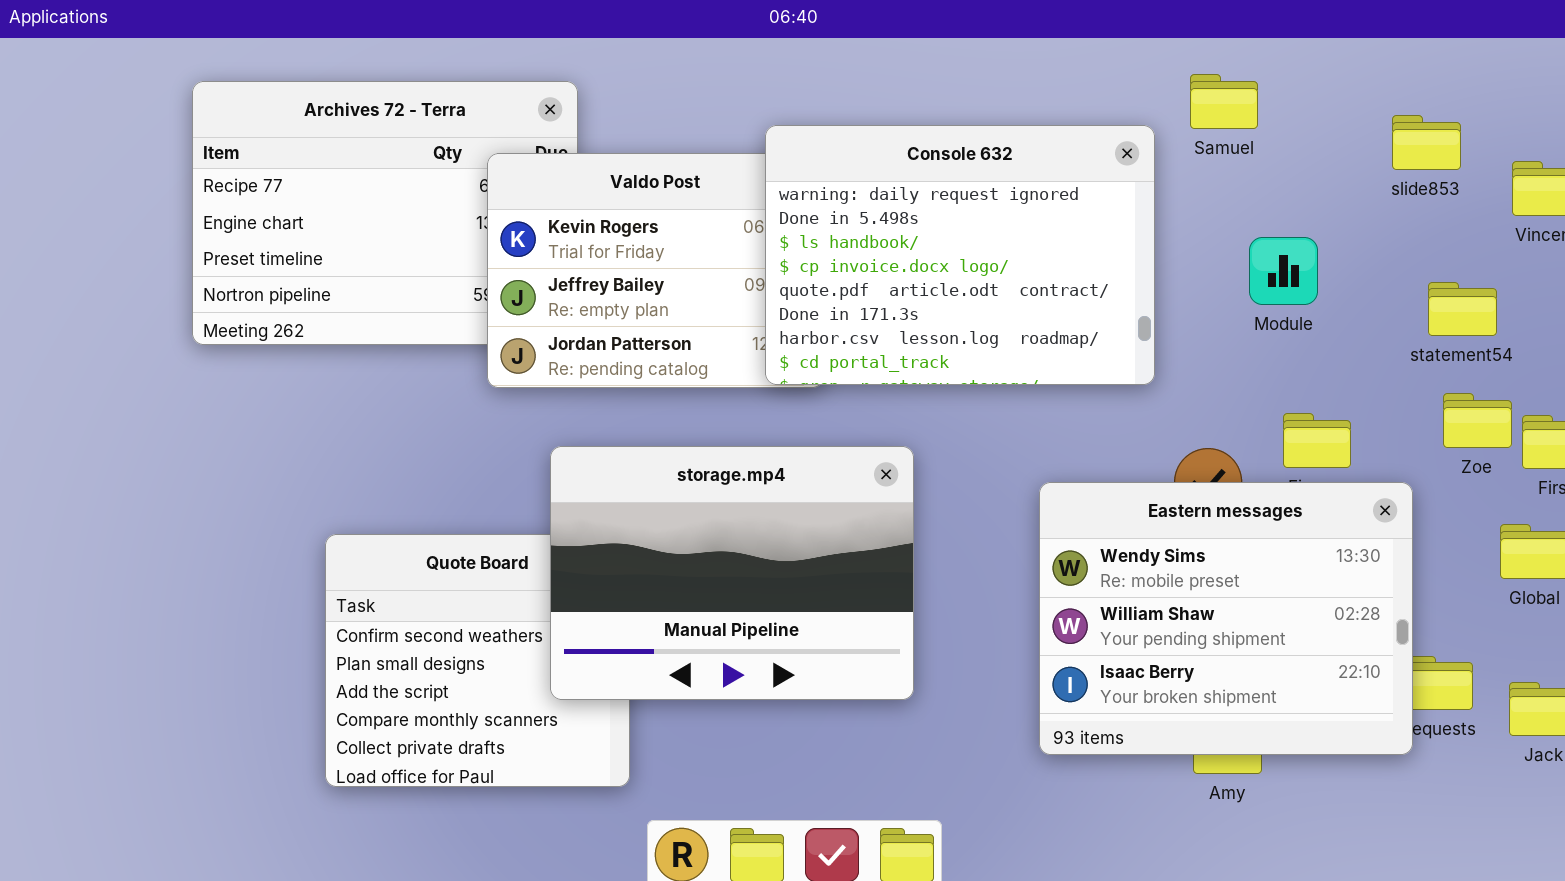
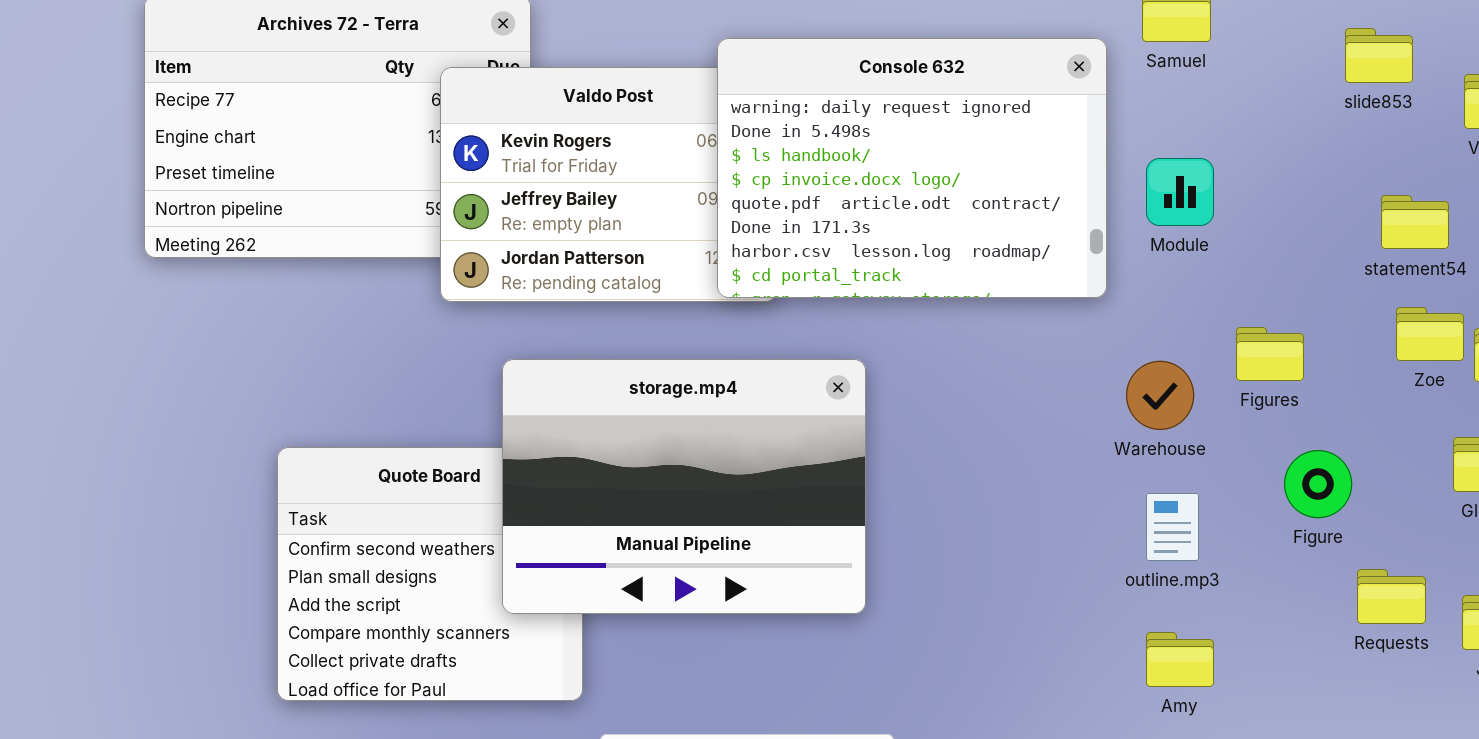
Module: [1249,237,1318,305] -> [1146,158,1214,226], moved
Eastern messages: [1039,482,1413,755] -> none, closed

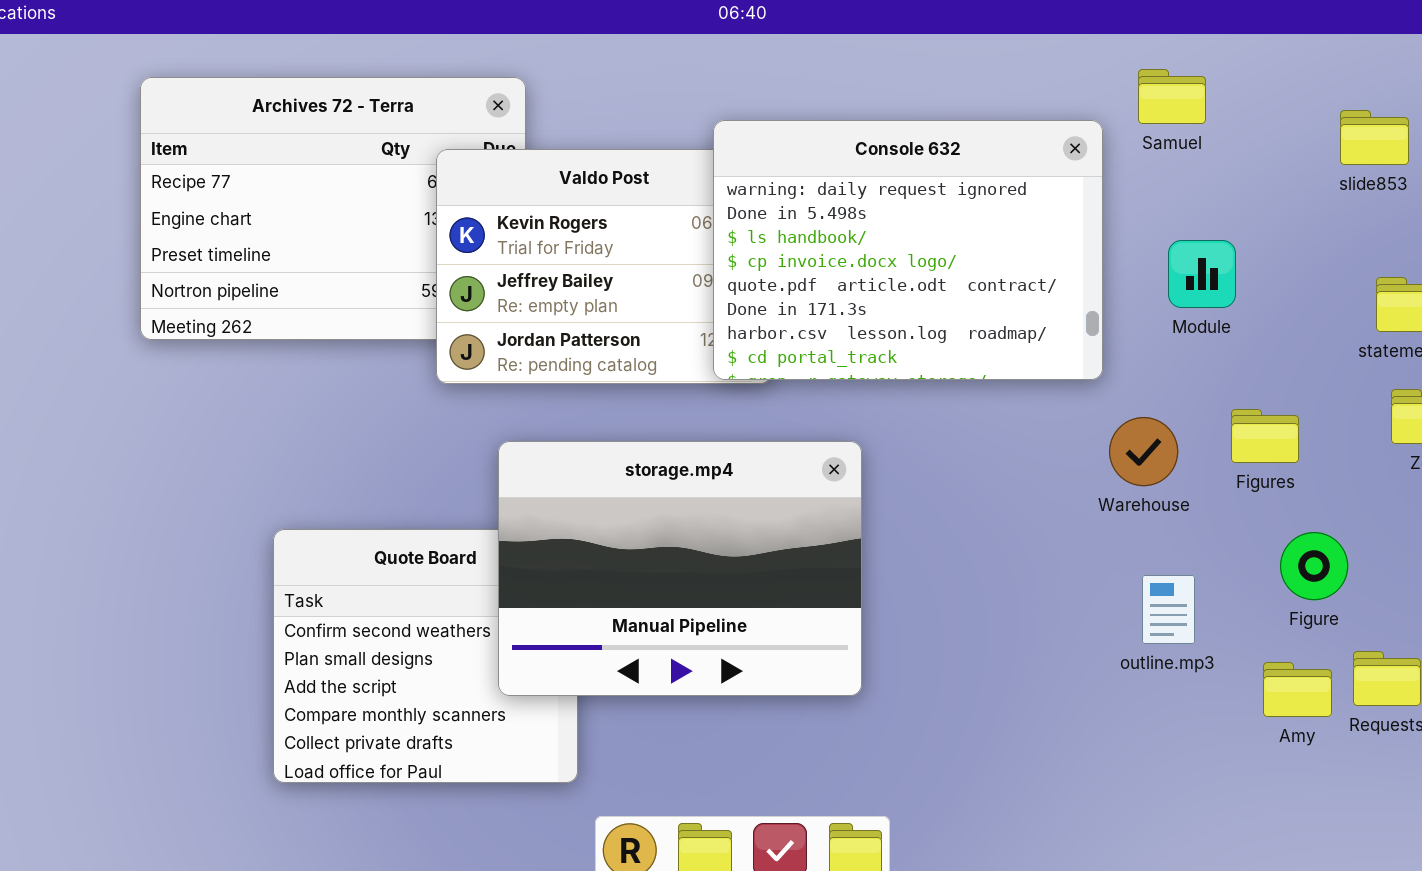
Module: [1146,158,1214,226] -> [1168,240,1236,308], moved
Warehouse: [1126,361,1194,430] -> [1109,417,1178,486], moved
Amy: [1146,632,1214,687] -> [1263,662,1332,717], moved

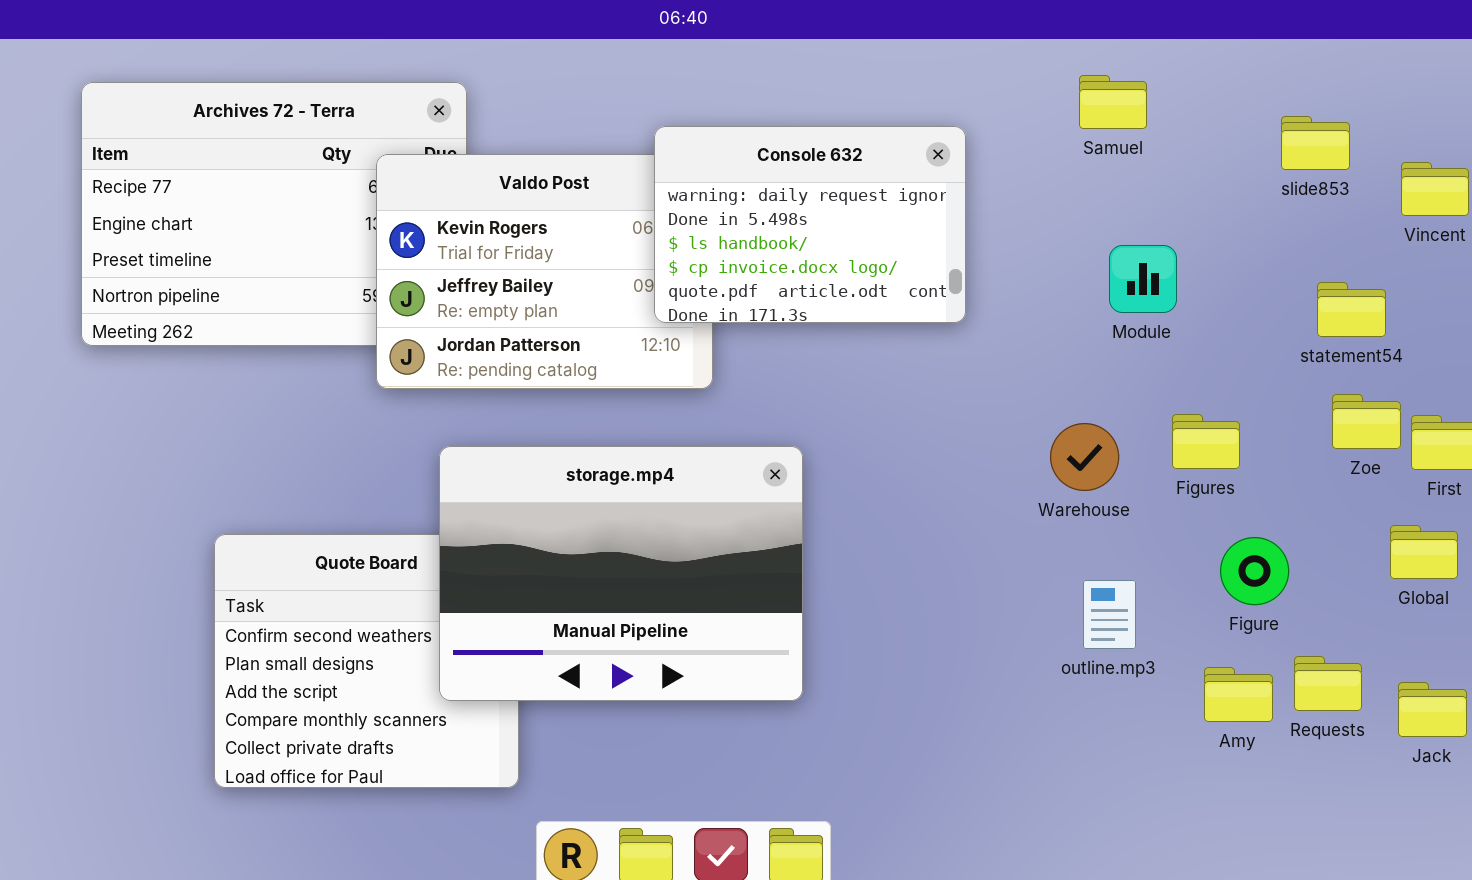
Console 632: [713,120,1103,380] -> [654,126,966,323], resized

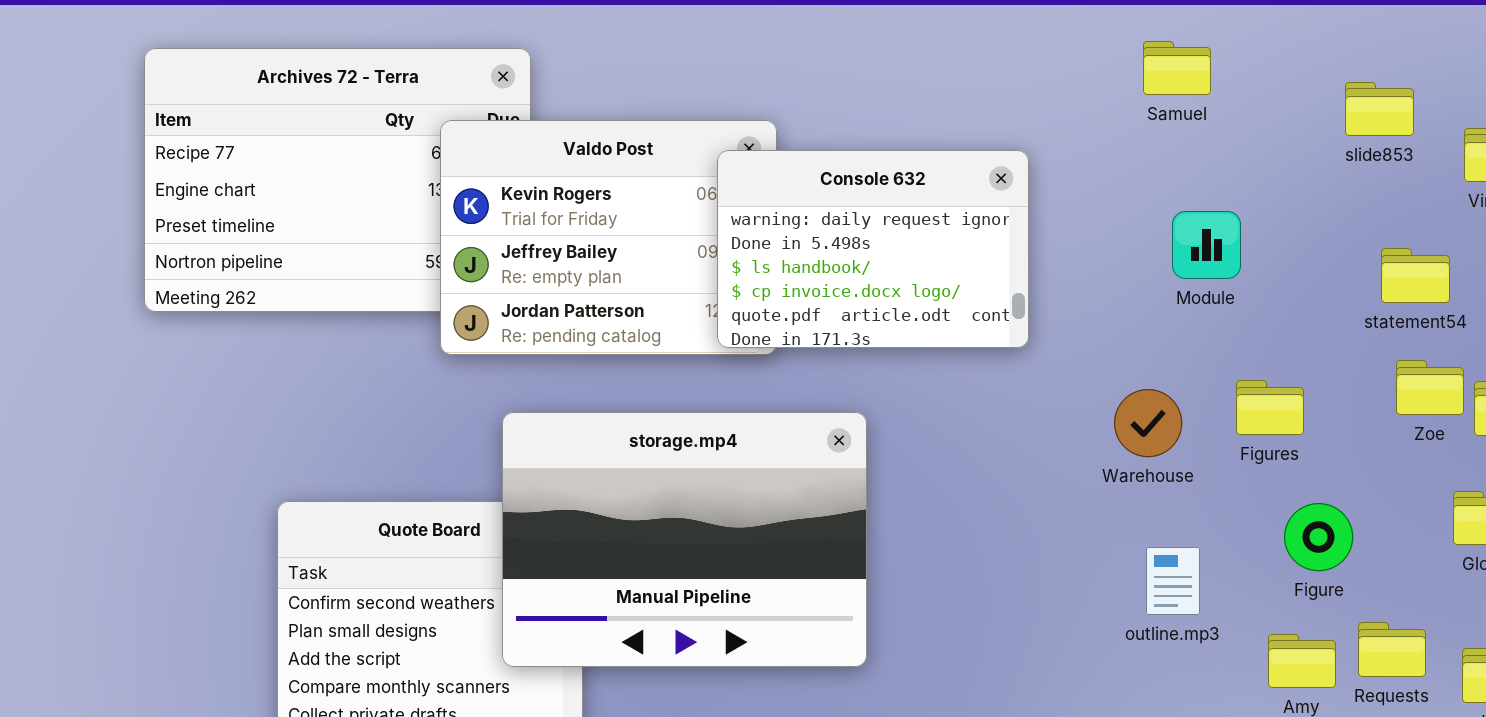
Console 632: [654,126,966,323] -> [717,150,1029,348], moved

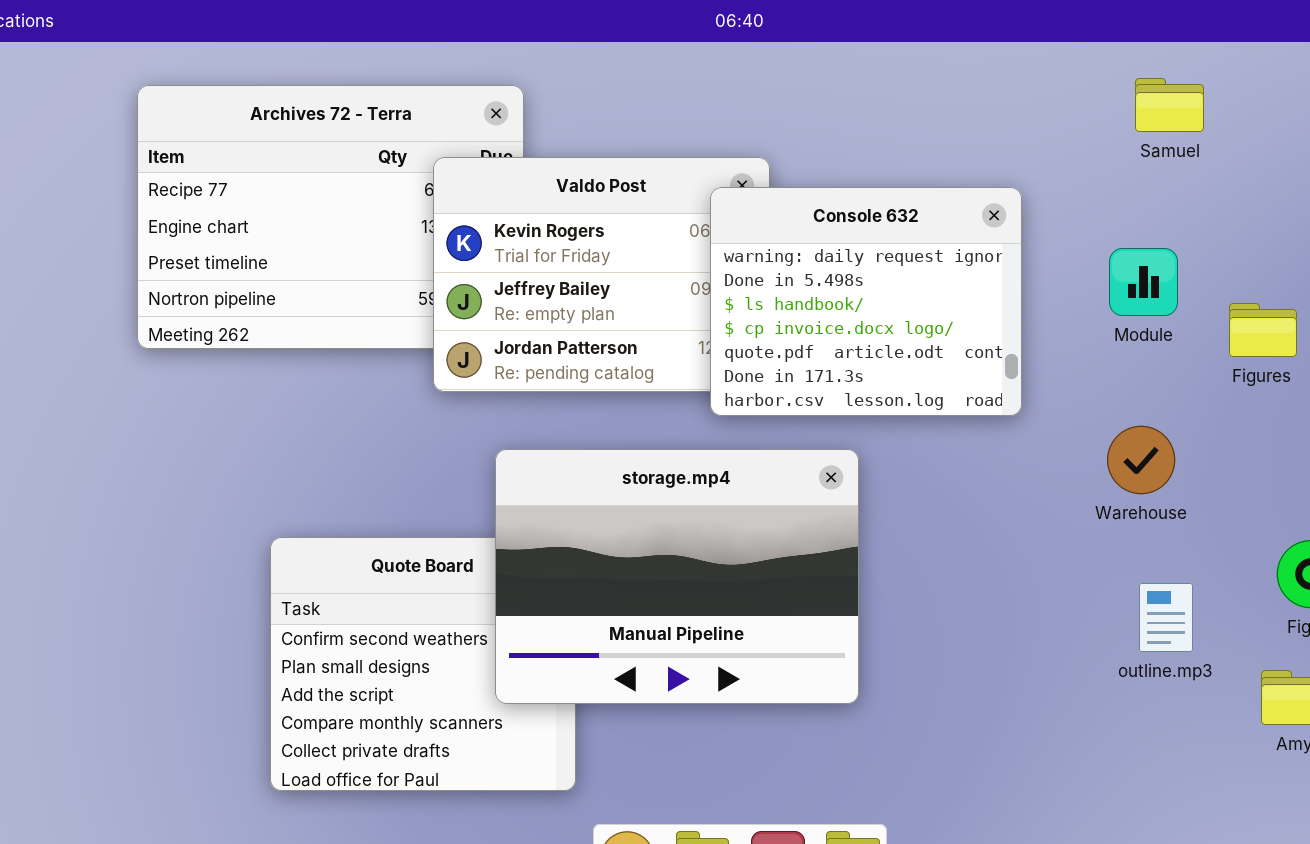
Console 632: [717,150,1029,348] -> [710,187,1022,416], resized
Module: [1172,211,1241,279] -> [1109,248,1178,316], moved
Figures: [1236,380,1304,435] -> [1229,303,1297,357], moved

